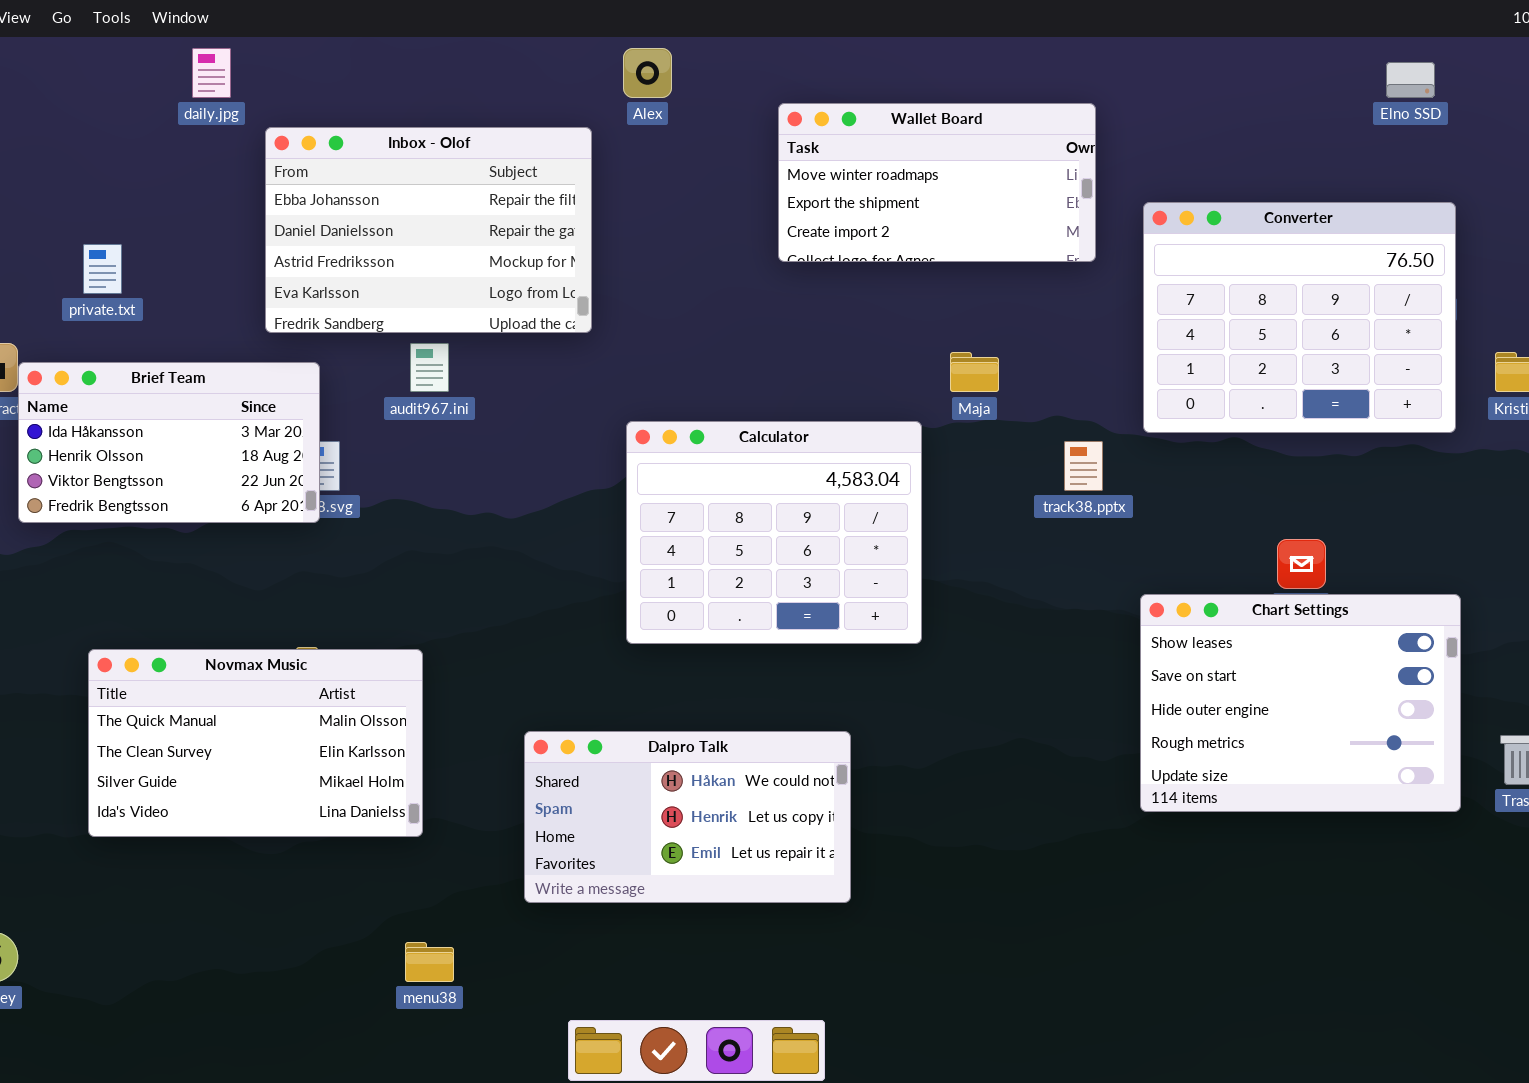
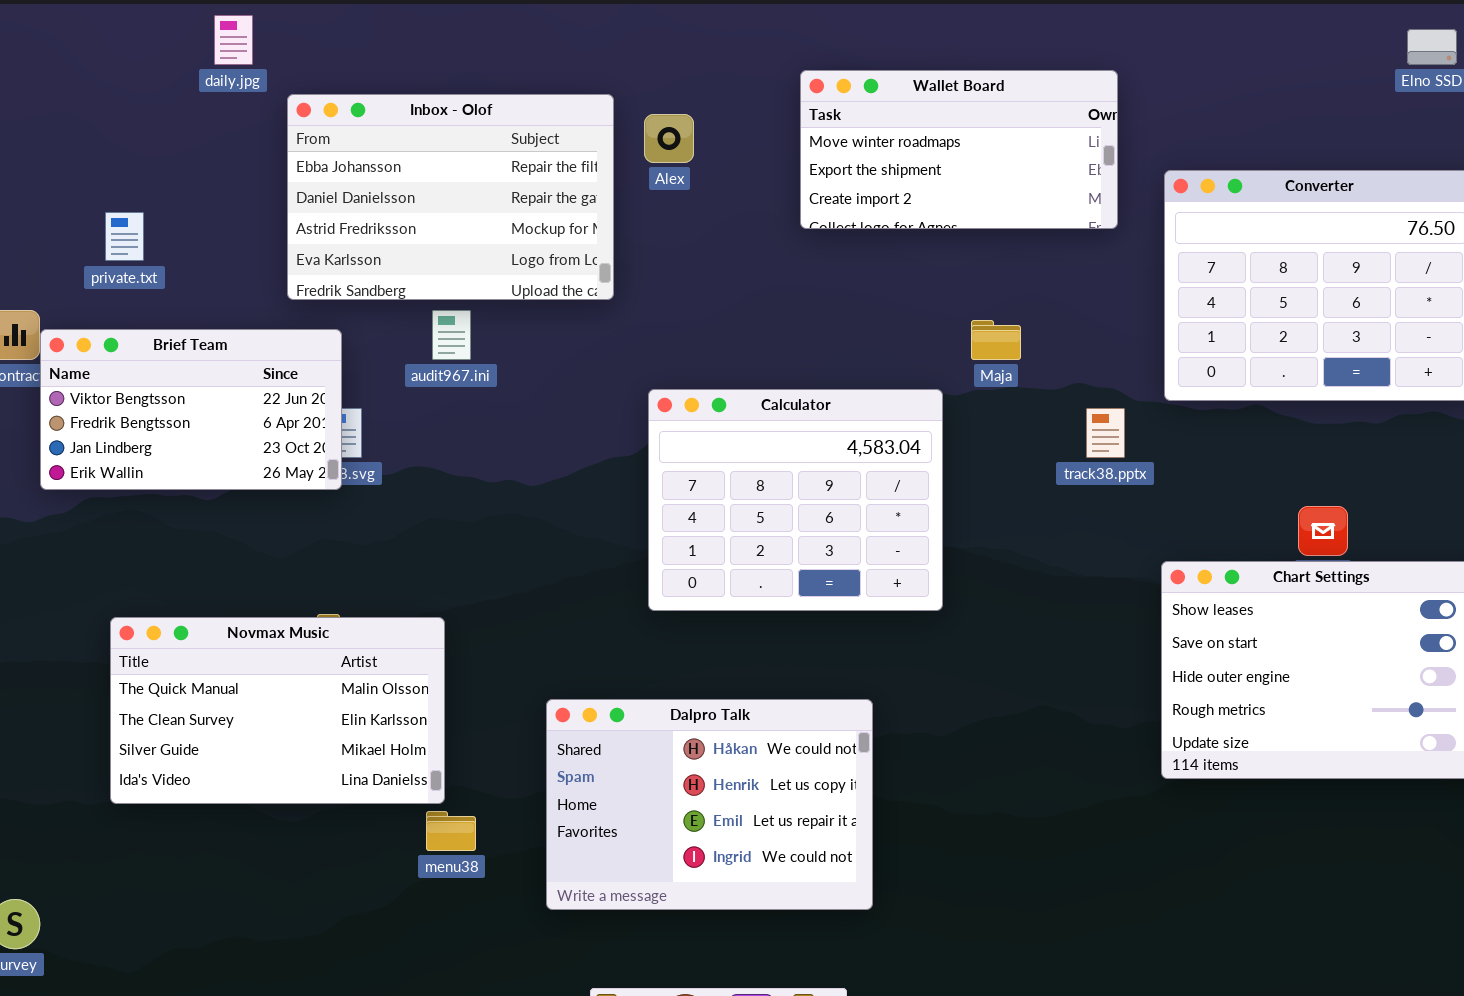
Alex: [623,48,672,98] -> [644,114,694,163], moved
Brief Team: [18,362,320,523] -> [40,329,342,490], scrolled down 2 rows
Dalpro Talk: [524,731,851,903] -> [546,699,873,910], resized
menu38: [405,942,454,982] -> [426,811,476,851], moved

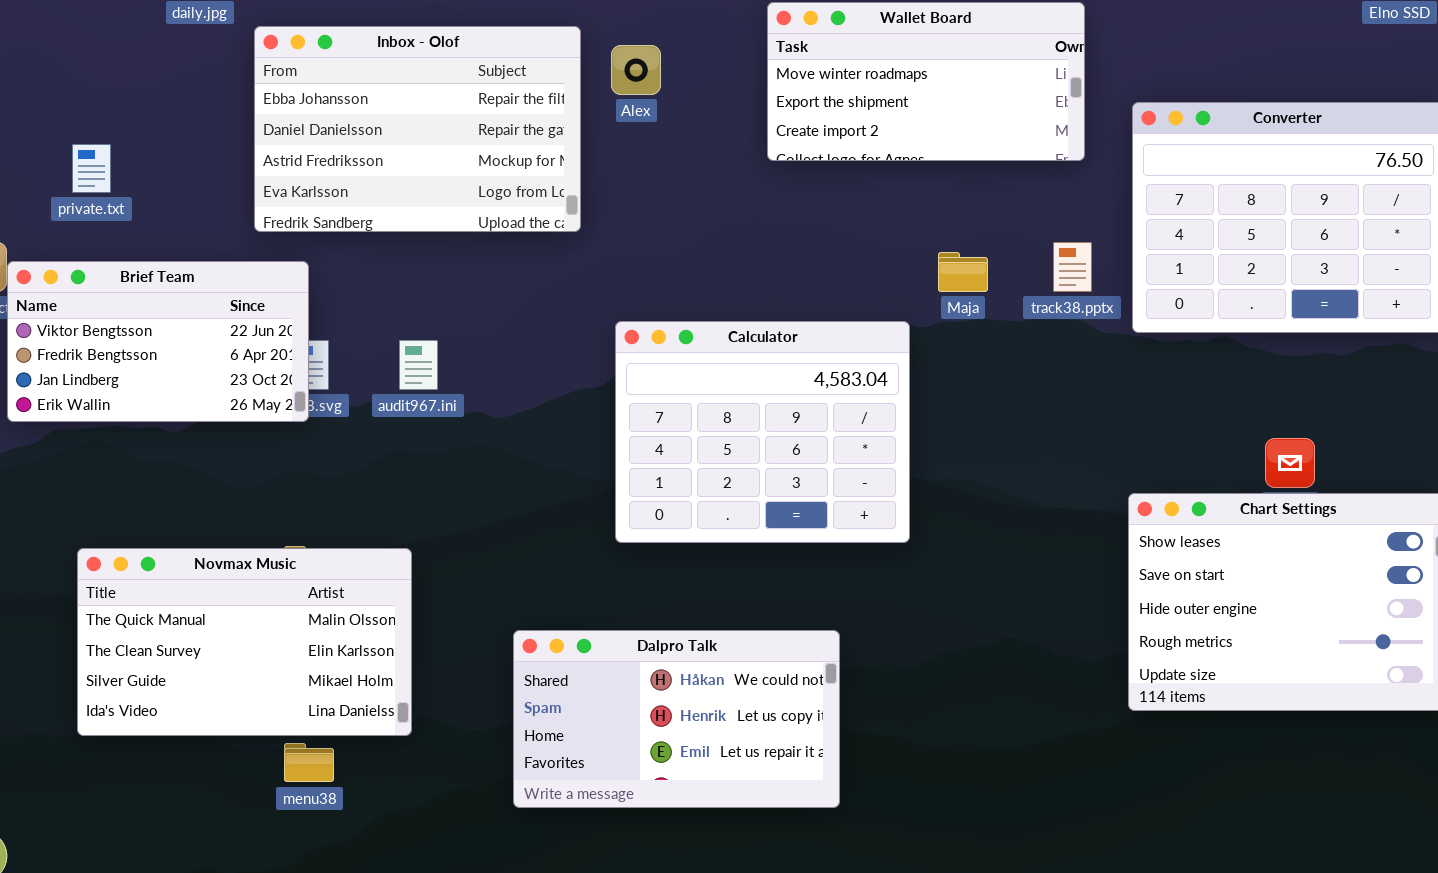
audit967.ini: [432,310,471,360] -> [399,340,438,390], moved
track38.pptx: [1086,408,1125,458] -> [1053,242,1092,292], moved
Dalpro Talk: [546,699,873,910] -> [513,630,840,808], resized
menu38: [426,811,476,851] -> [284,743,334,782], moved

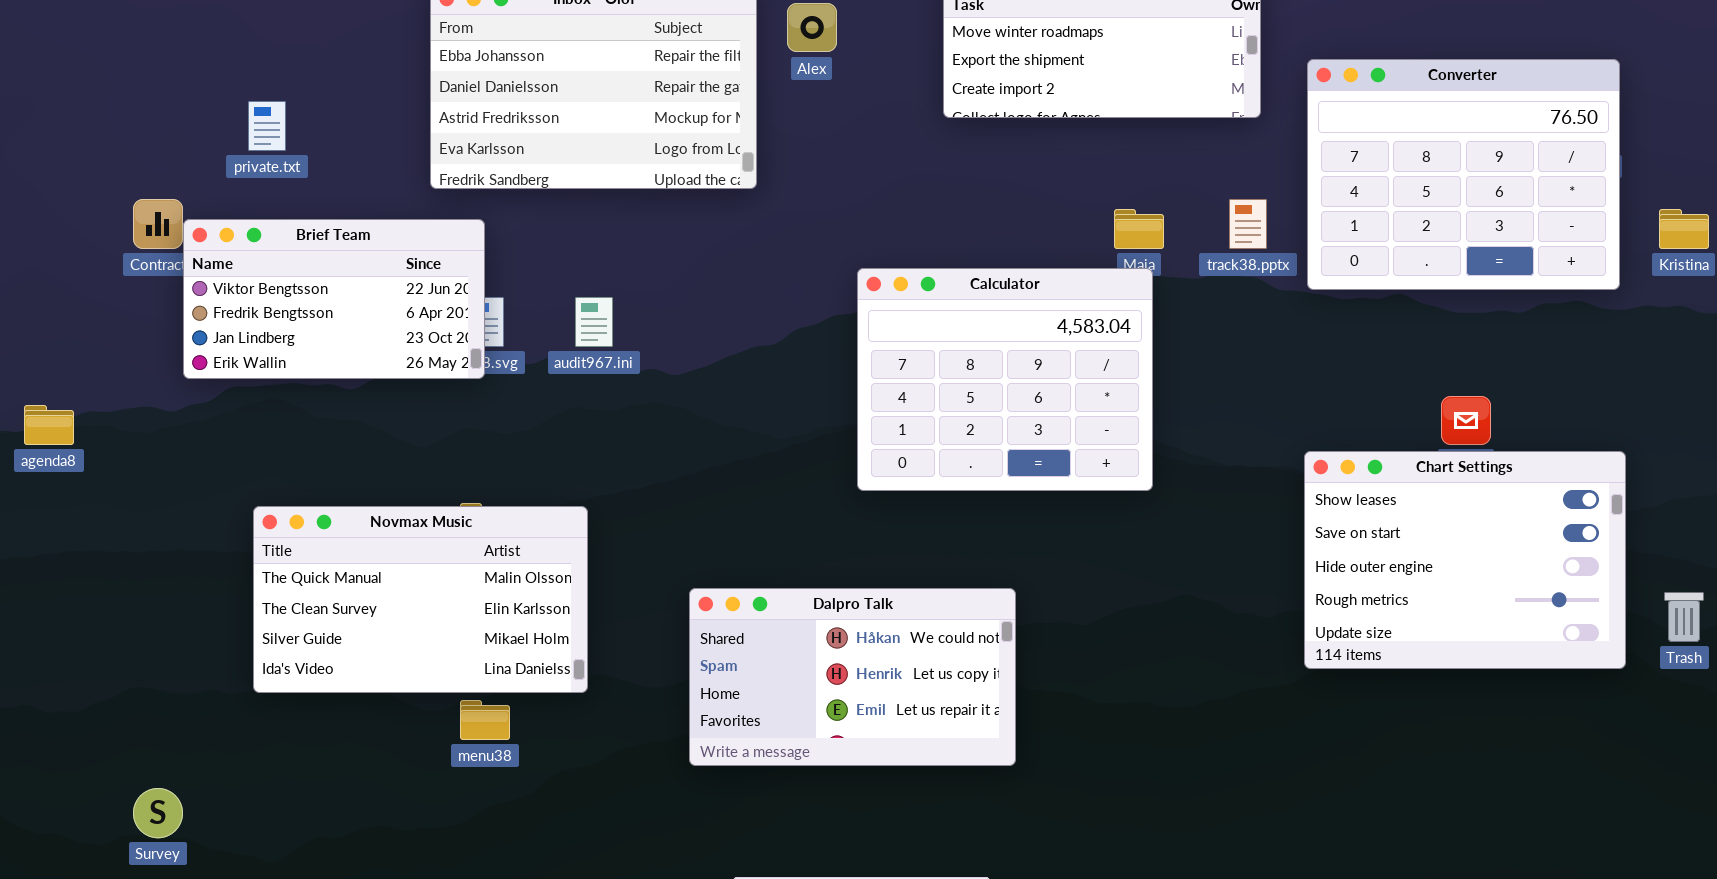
Calculator: [615,321,910,543] -> [857,268,1153,491], moved

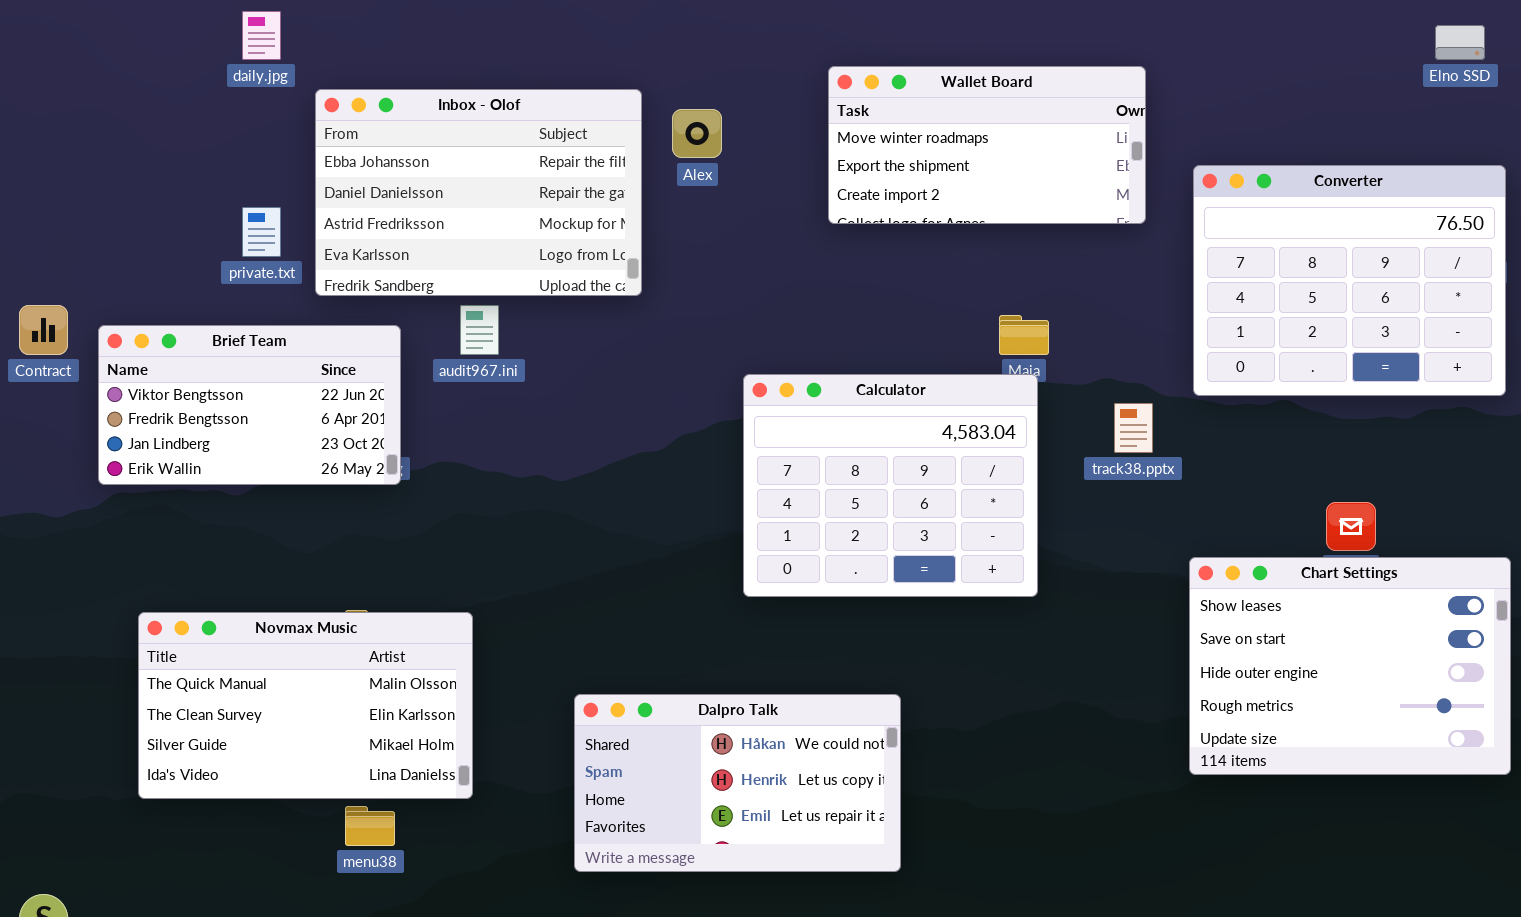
private.txt: [248,101,286,151] -> [242,207,281,257], moved
track38.pptx: [1229,199,1267,249] -> [1114,403,1153,453], moved
Brief Team: [183,219,485,379] -> [98,325,401,485], moved
audit967.ini: [575,297,613,347] -> [460,305,499,355], moved

